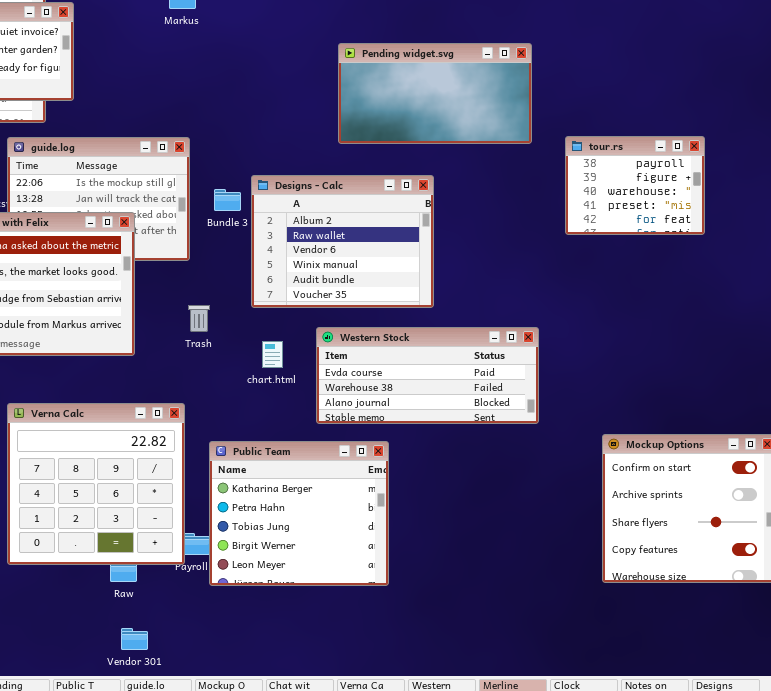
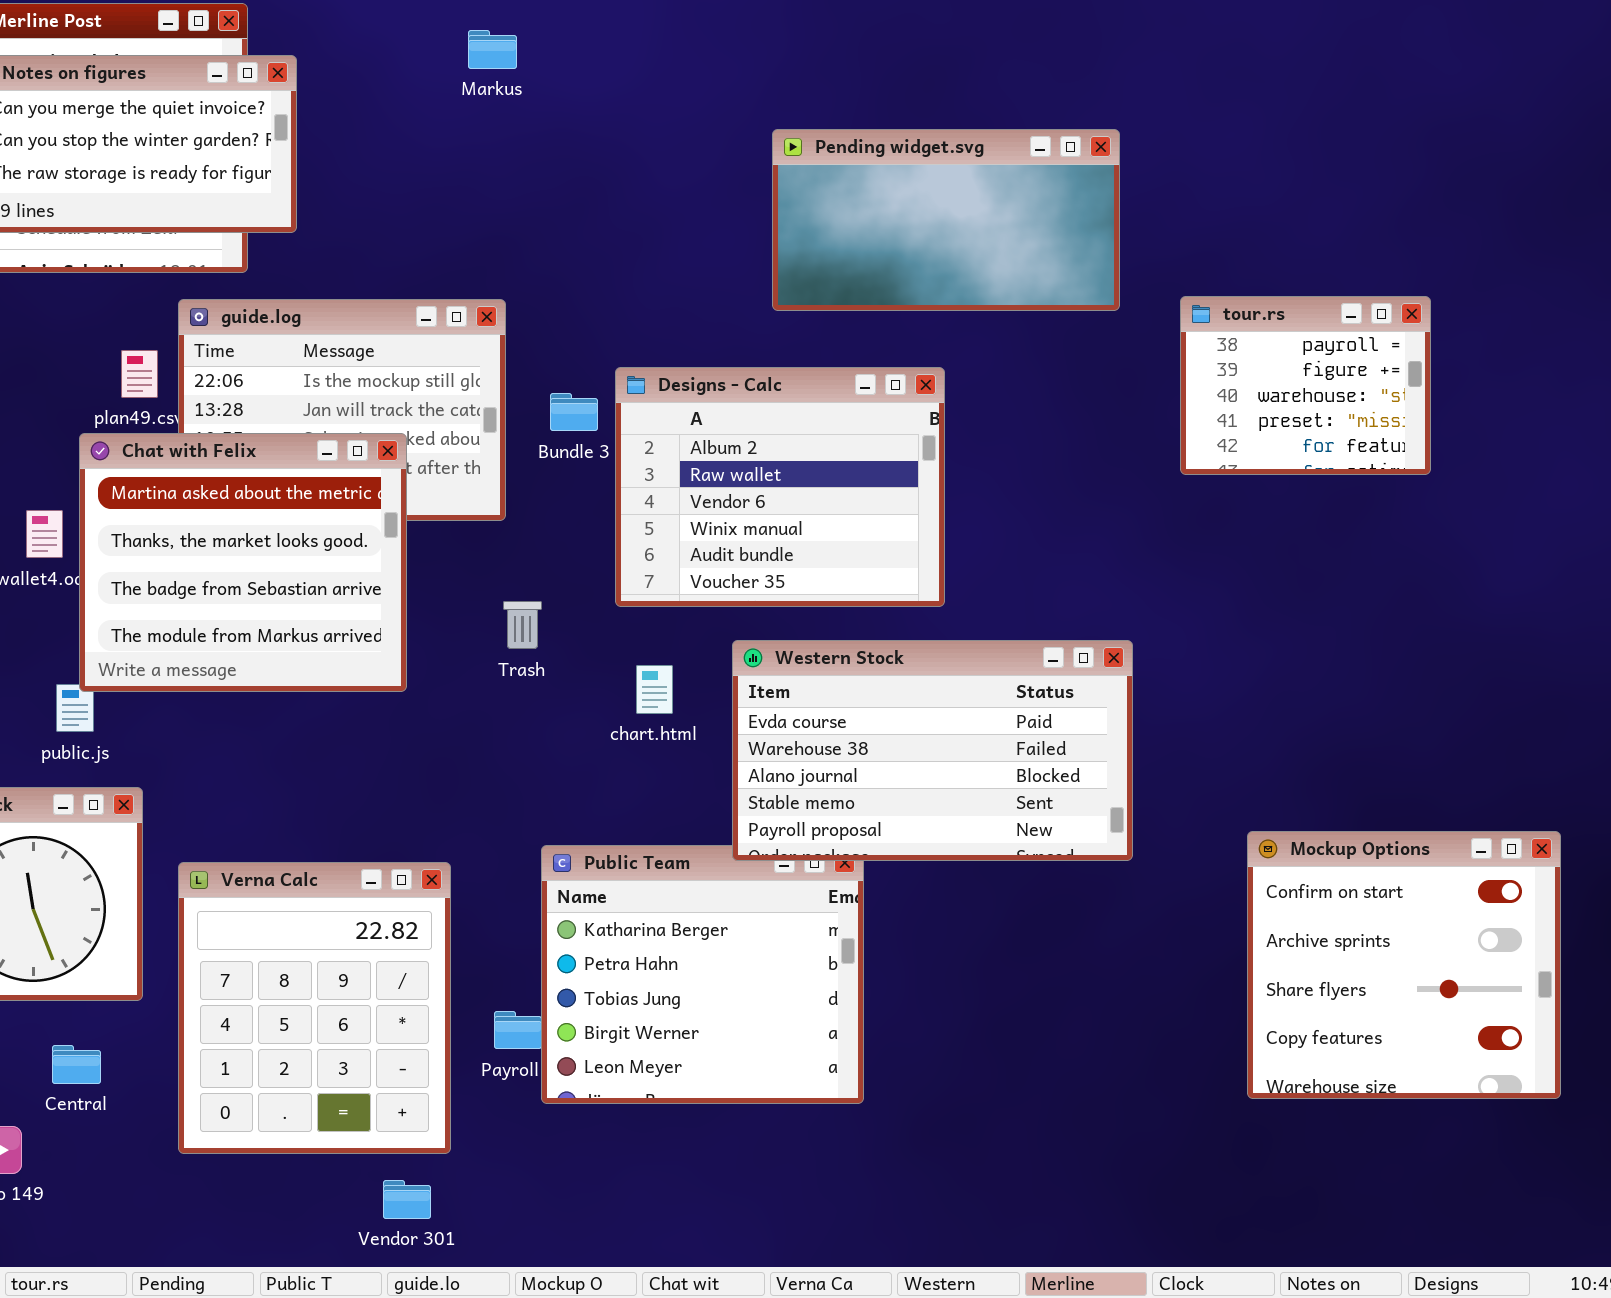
Western Stock: [316,327,539,424] -> [732,640,1133,861], resized
Verna Calc: [7,403,185,565] -> [178,862,451,1154], moved, resized

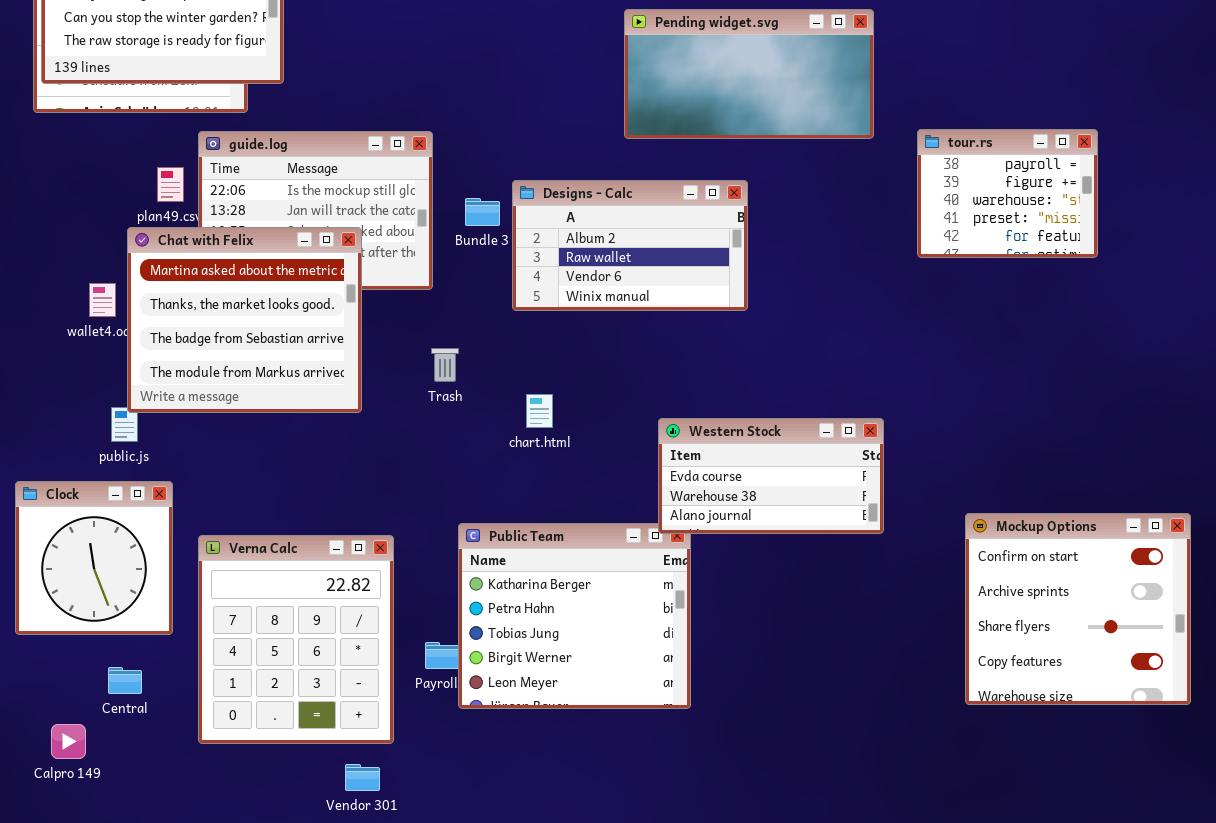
Designs - Calc: [615,367,945,607] -> [512,180,748,311], resized
Western Stock: [732,640,1133,861] -> [658,418,884,534], resized

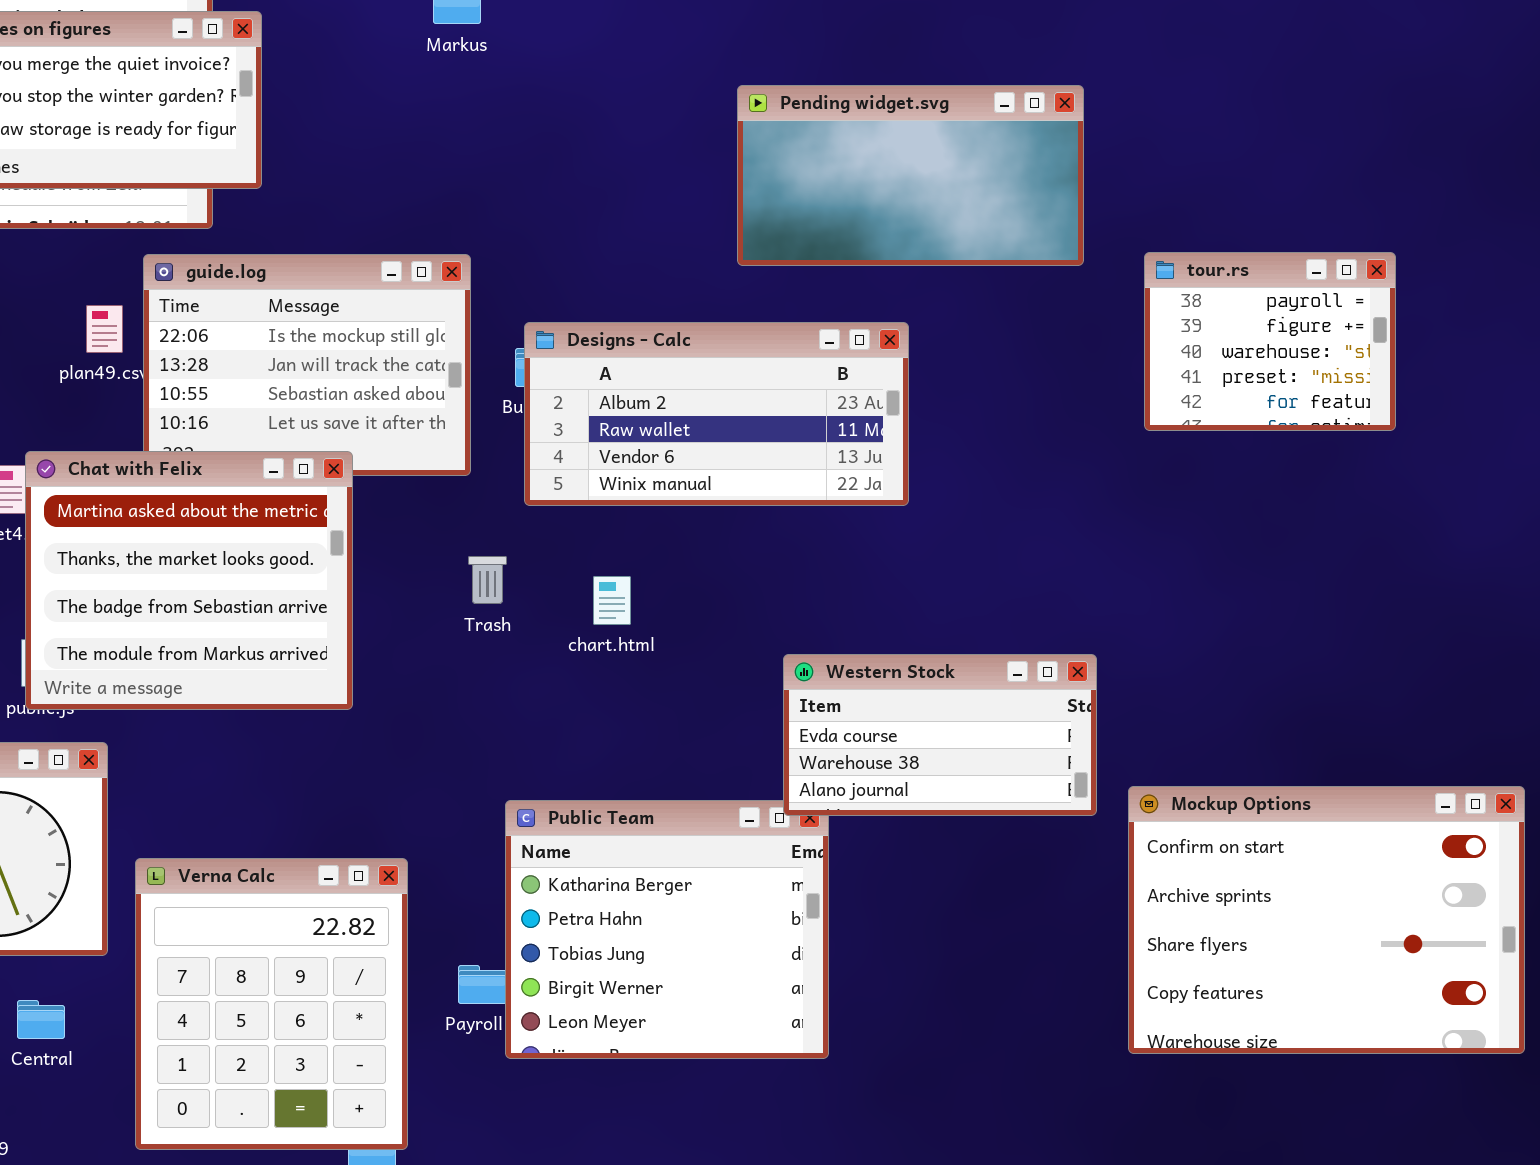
Designs - Calc: [512,180,748,311] -> [524,322,909,506], resized
Chat with Felix: [127,227,362,413] -> [25,451,353,710], moved
chart.html: [526,394,553,428] -> [593,576,631,625], moved
Mockup Options: [965,513,1191,705] -> [1128,786,1525,1054], resized
Verna Calc: [198,535,394,744] -> [135,858,408,1150], moved

